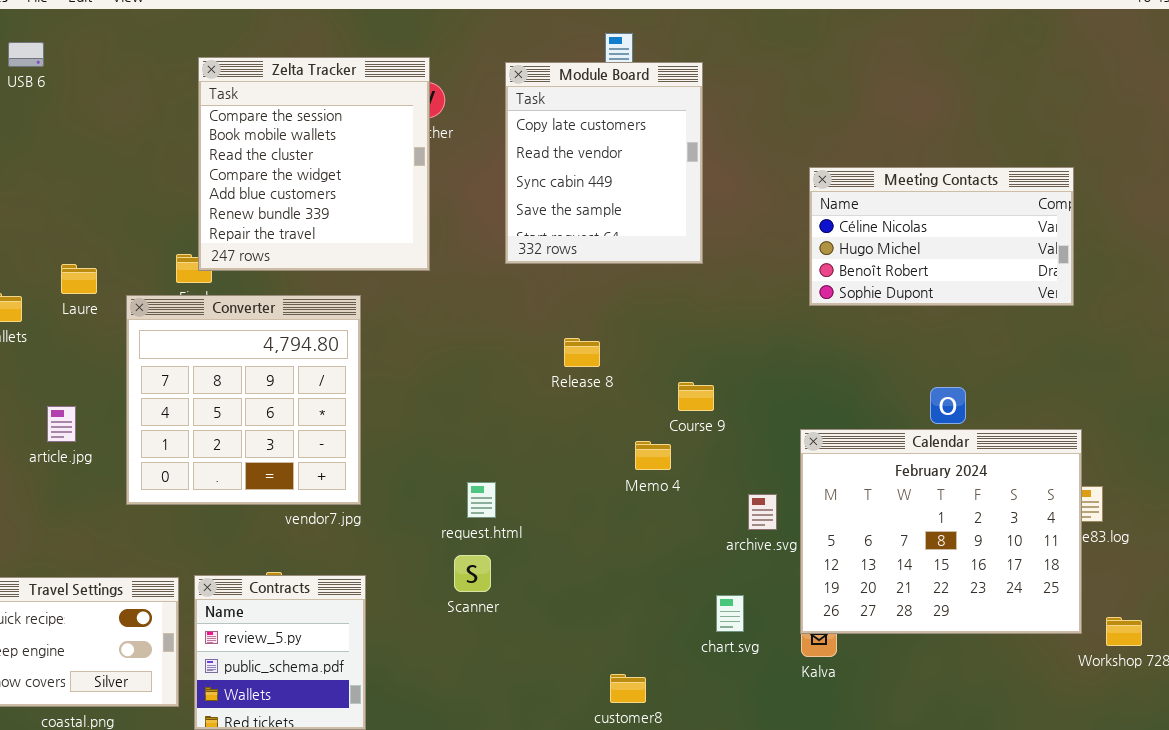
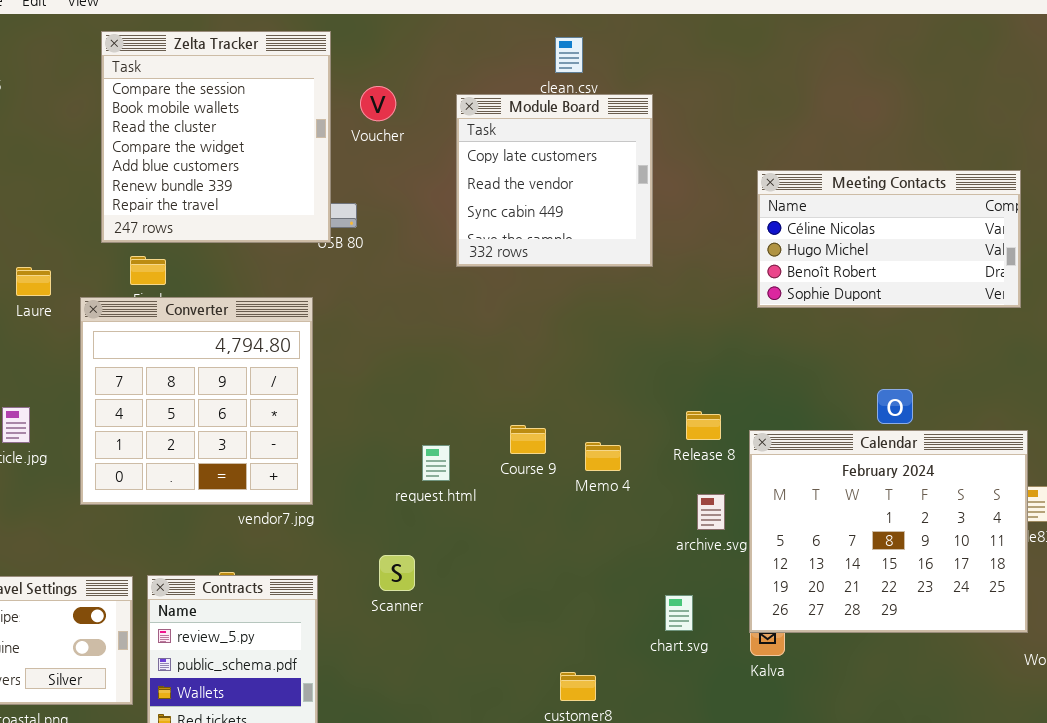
Zelta Tracker: [198,57,430,271] -> [101,31,331,243], moved
Module Board: [505,62,703,264] -> [456,94,653,267], resized
Release 8: [564,338,600,367] -> [686,411,721,440], moved
Course 9: [678,382,714,411] -> [510,425,546,454], moved
request.html: [467,482,496,518] -> [422,445,450,481], moved
Scanner: [454,555,491,592] -> [379,555,415,591], moved

